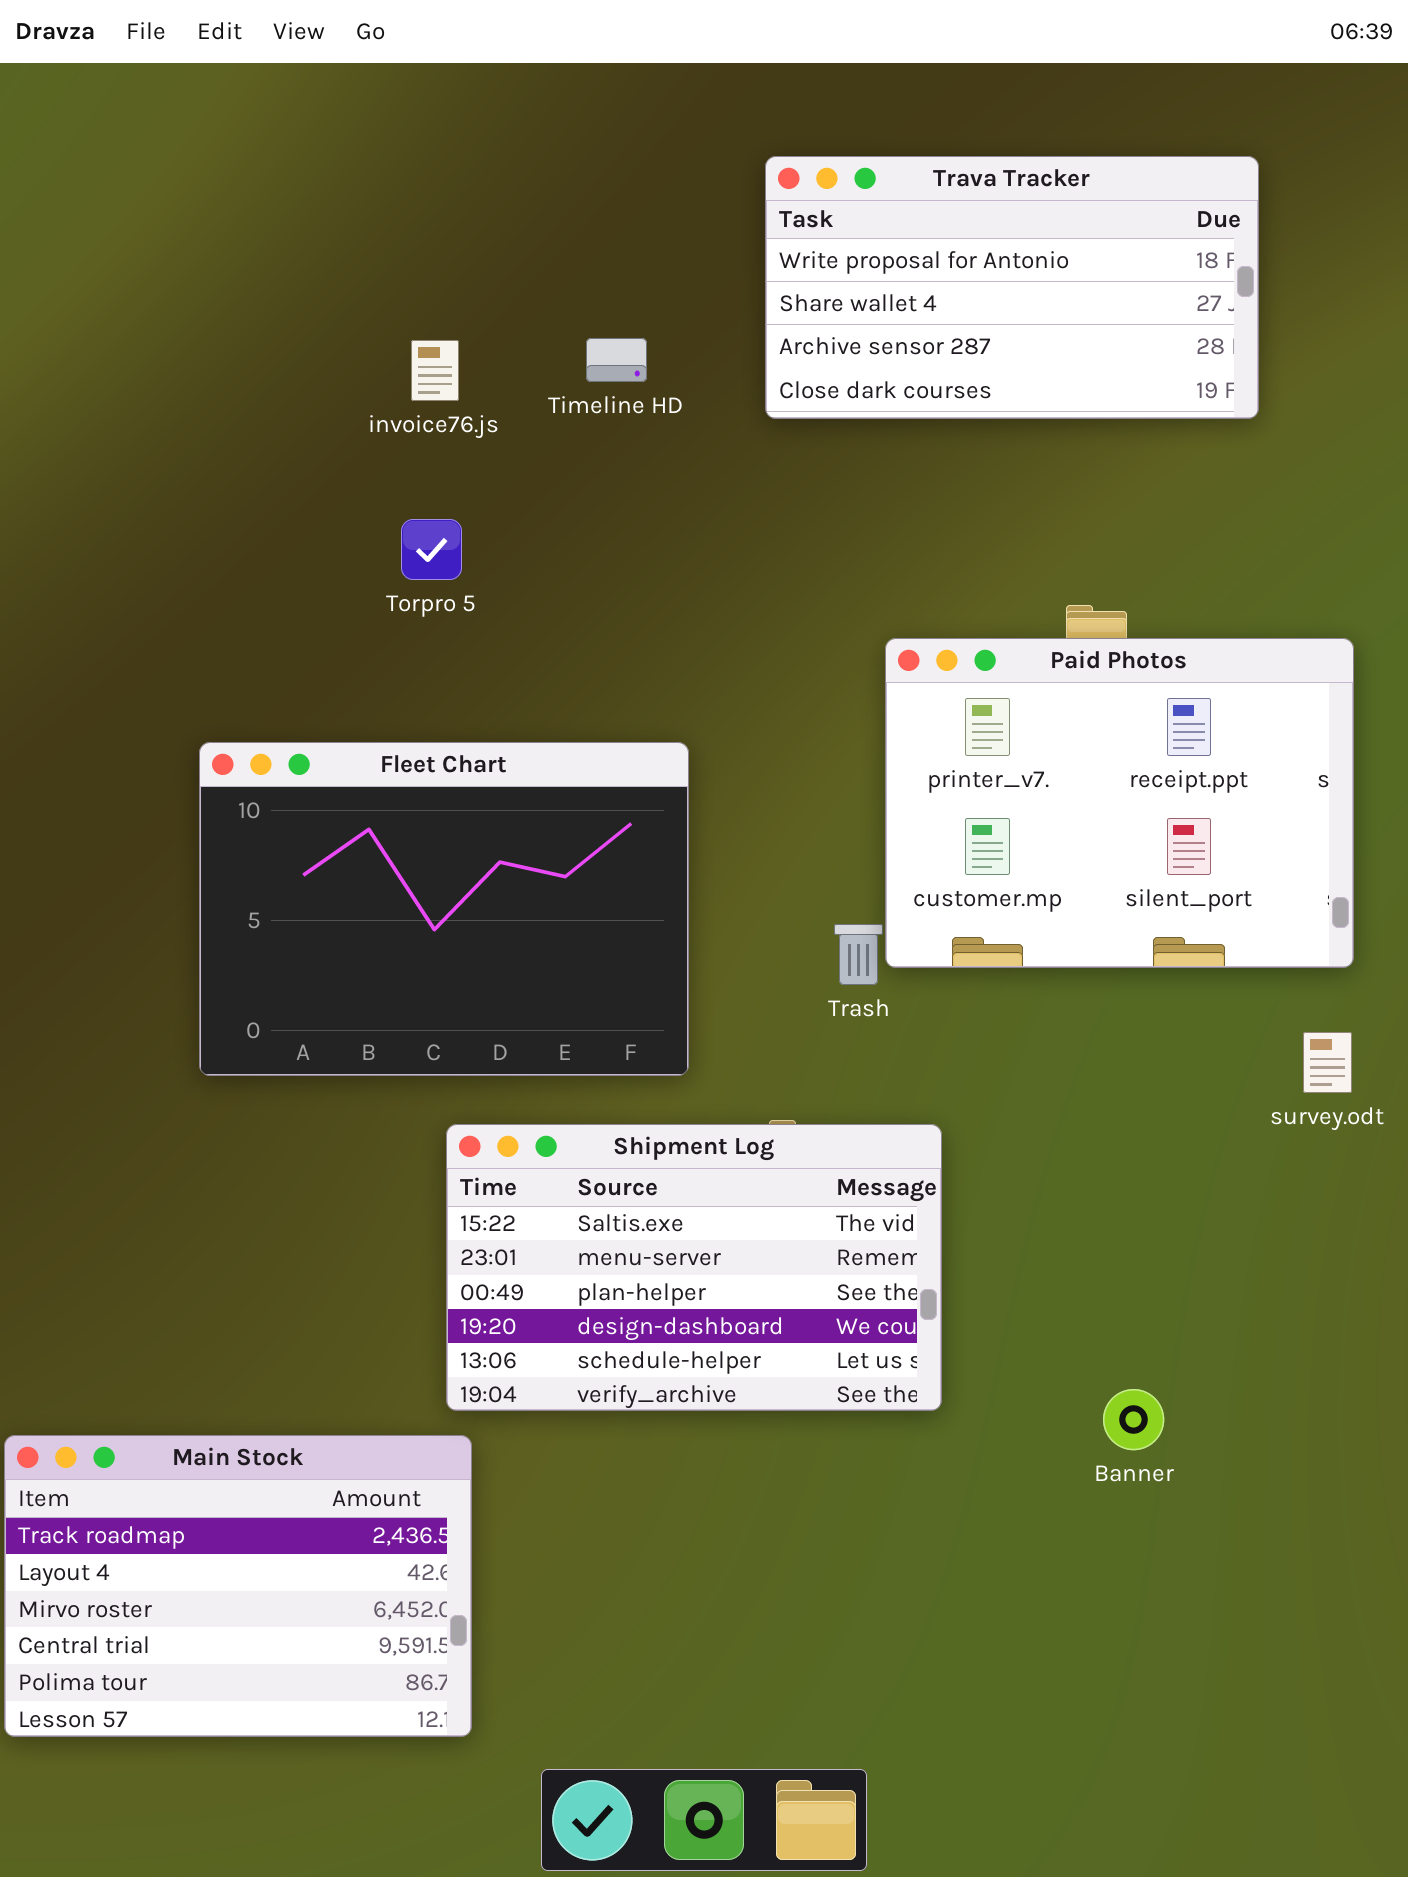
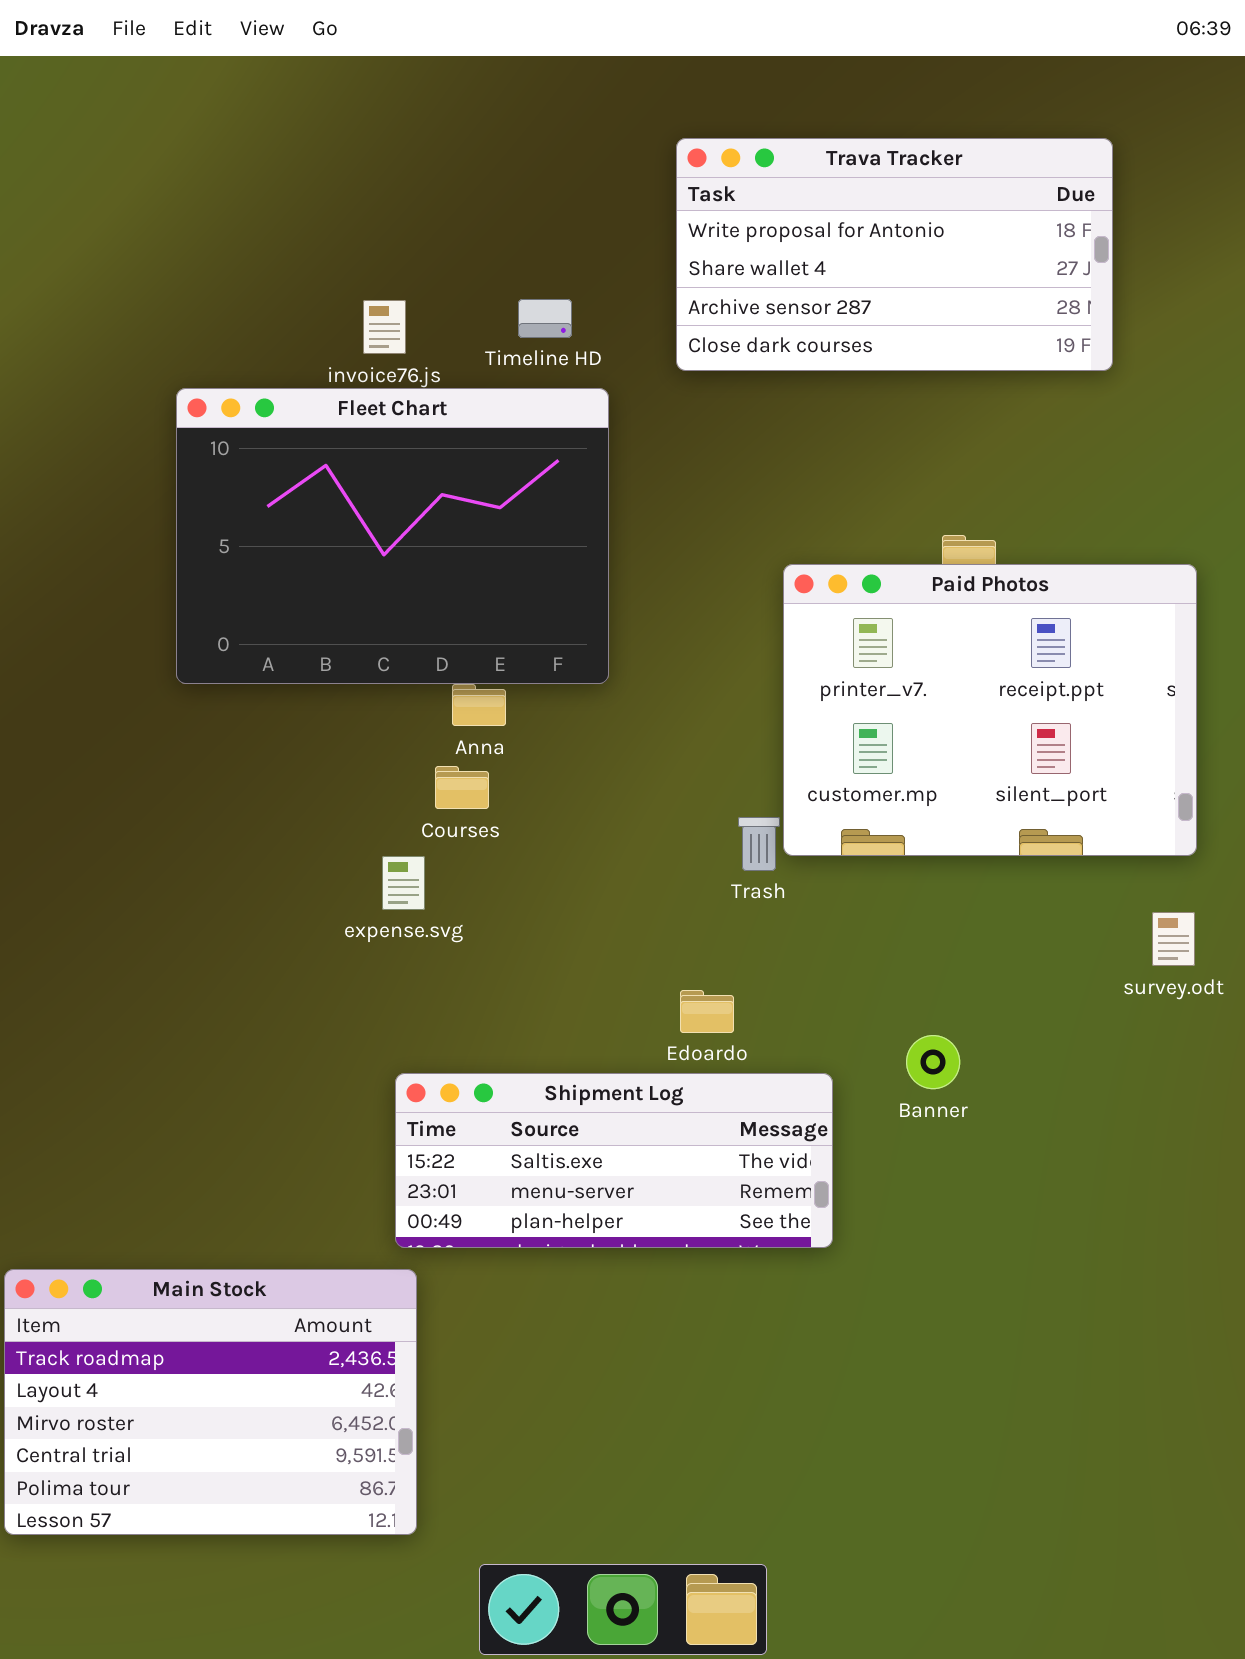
Fleet Chart: [199,742,689,1076] -> [176,388,609,684], moved
Shipment Log: [446,1124,942,1411] -> [395,1073,833,1248], resized
Banner: [1103,1389,1164,1450] -> [906,1035,960,1089], moved

